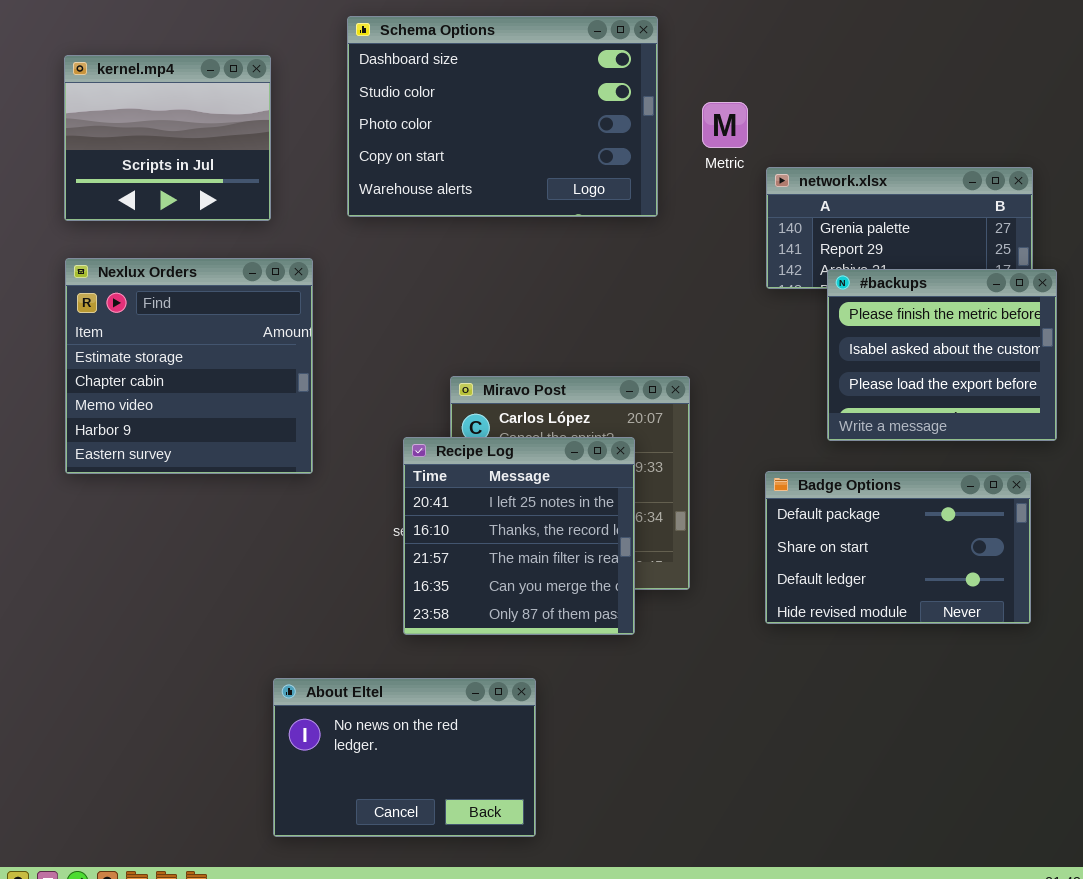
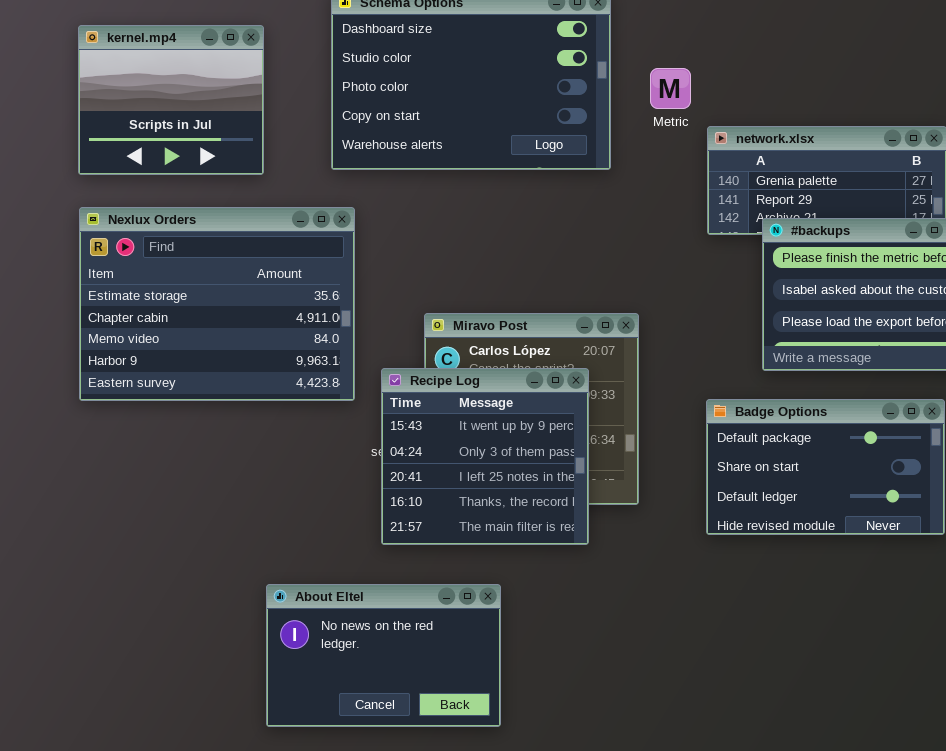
Nexlux Orders: [65,258,313,474] -> [79,207,355,401], resized
Recipe Log: [403,437,635,635] -> [381,368,589,545], scrolled up 2 rows

